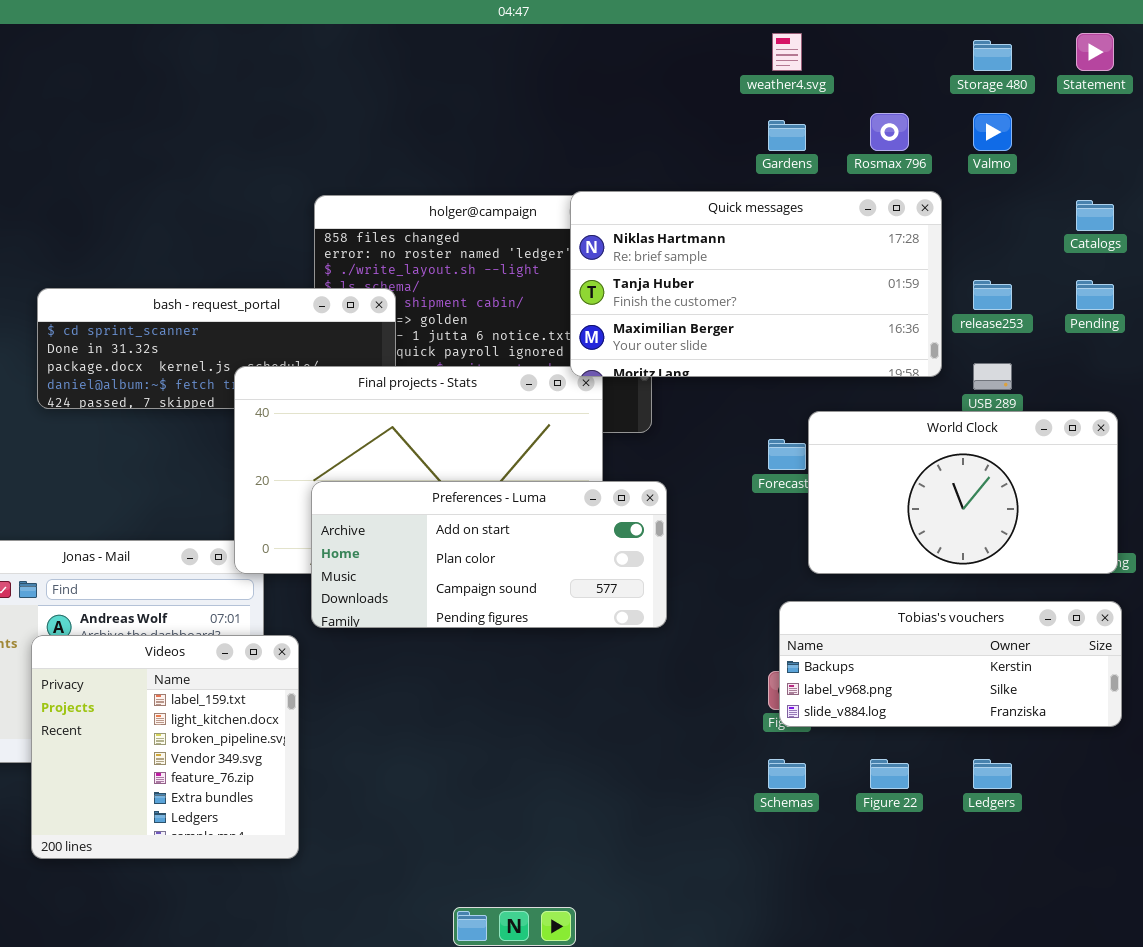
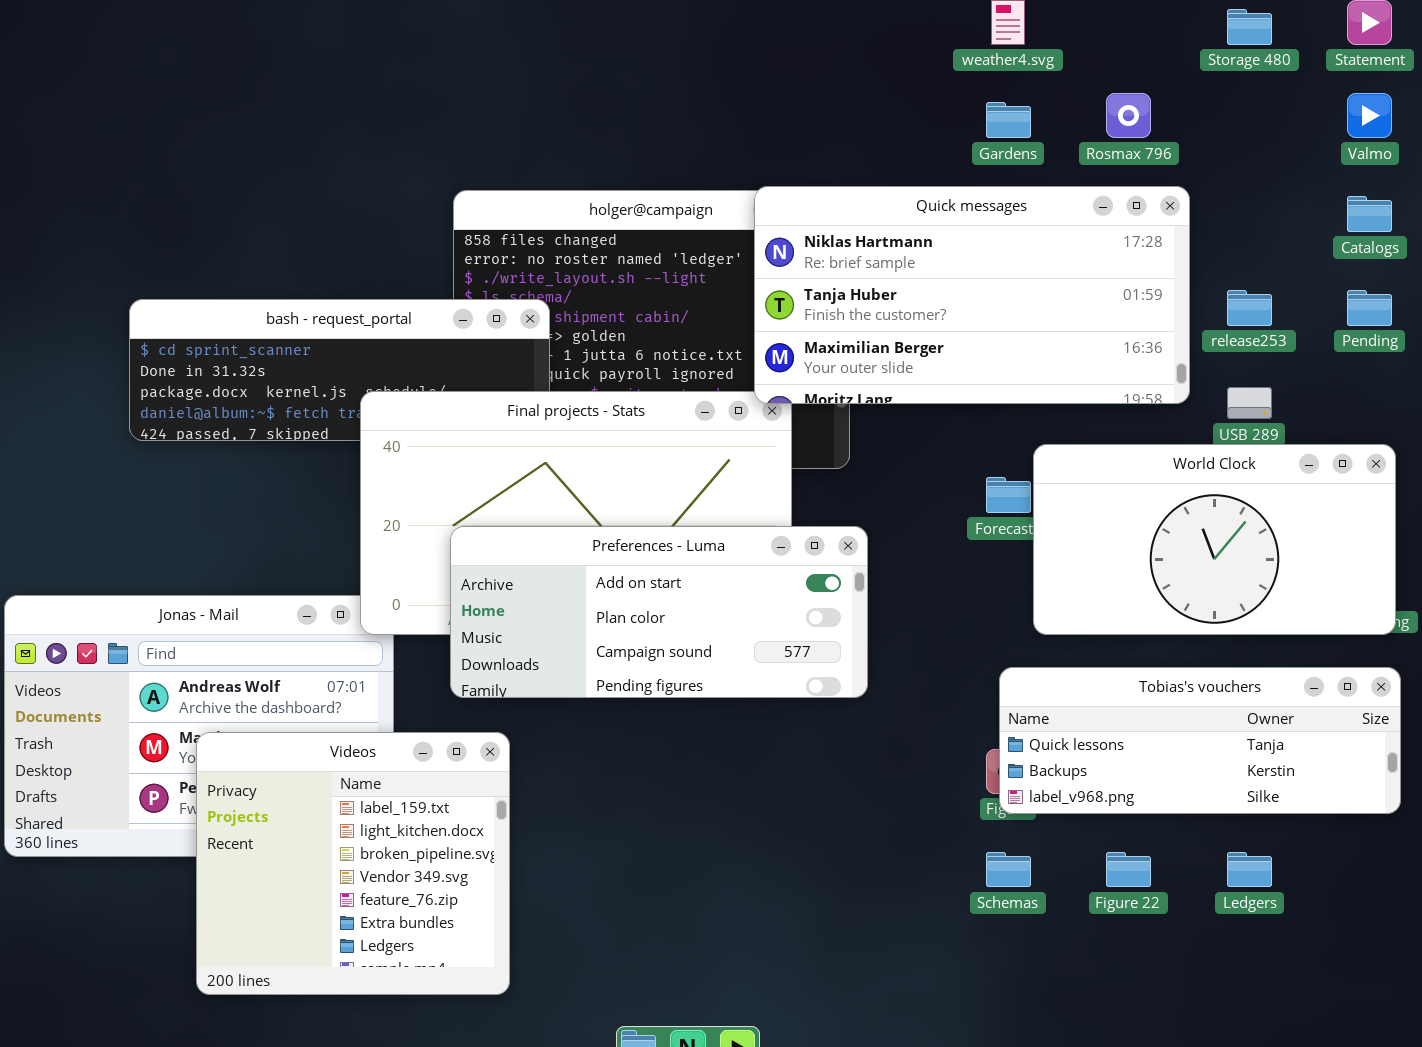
Valmo: [973,113,1012,151] -> [1347,93,1392,138], moved
Tobias's vouchers: [779,601,1122,727] -> [999,667,1401,814], scrolled up 1 row
Videos: [31,635,299,859] -> [196,732,510,995], moved

